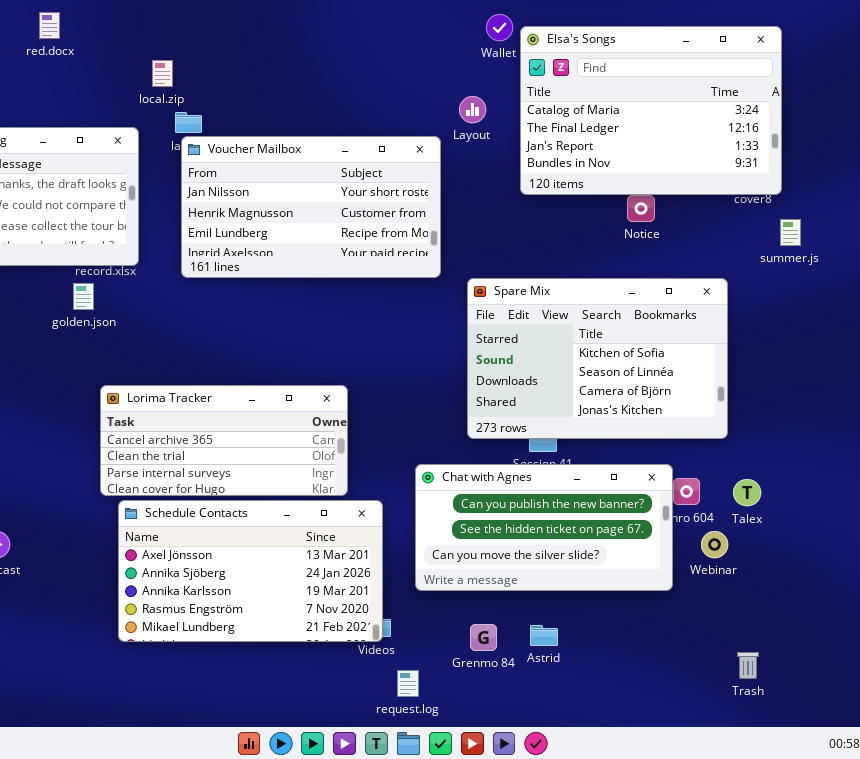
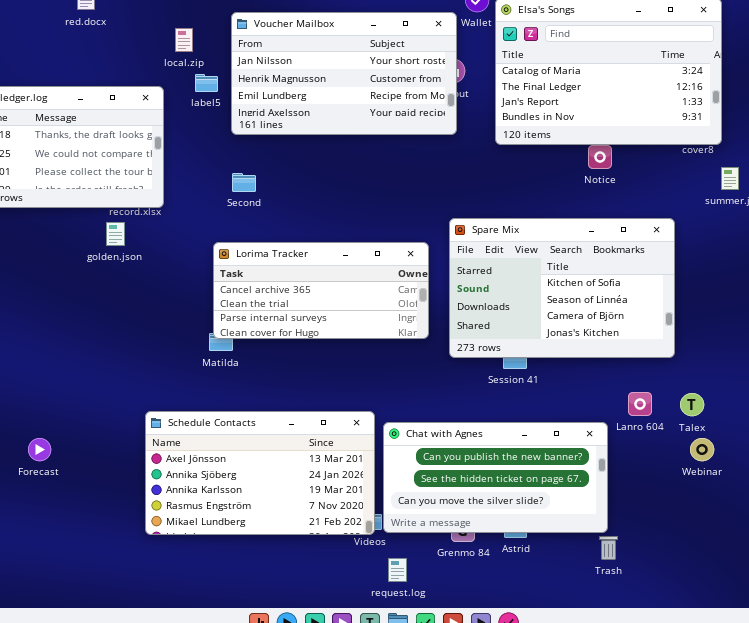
Voucher Mailbox: [181,136,441,278] -> [231,12,457,135], moved
Lorima Tracker: [100,385,348,496] -> [213,242,429,339], moved
Chat with Agnes: [415,464,673,591] -> [383,422,608,533], moved
Webinar: [701,531,728,558] -> [690,438,714,461], moved
Trash: [737,652,759,679] -> [599,536,618,560], moved

